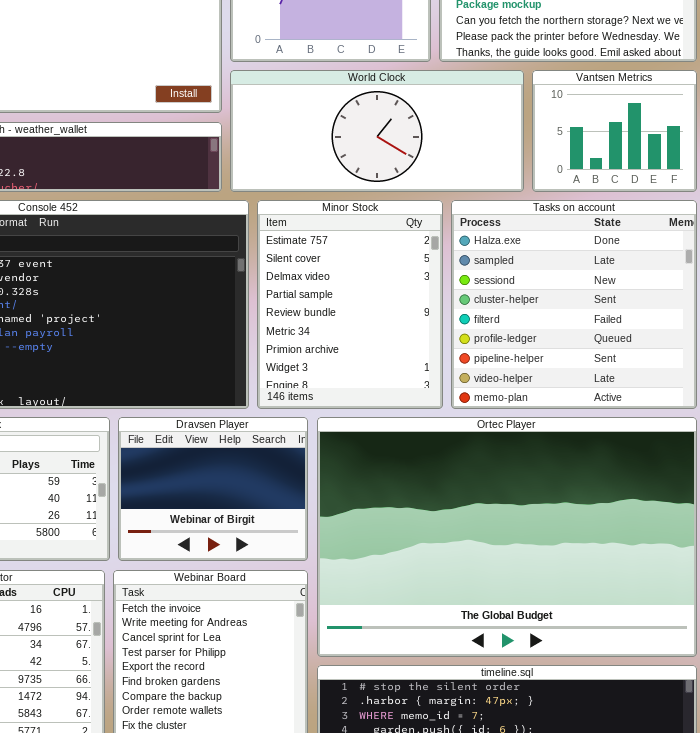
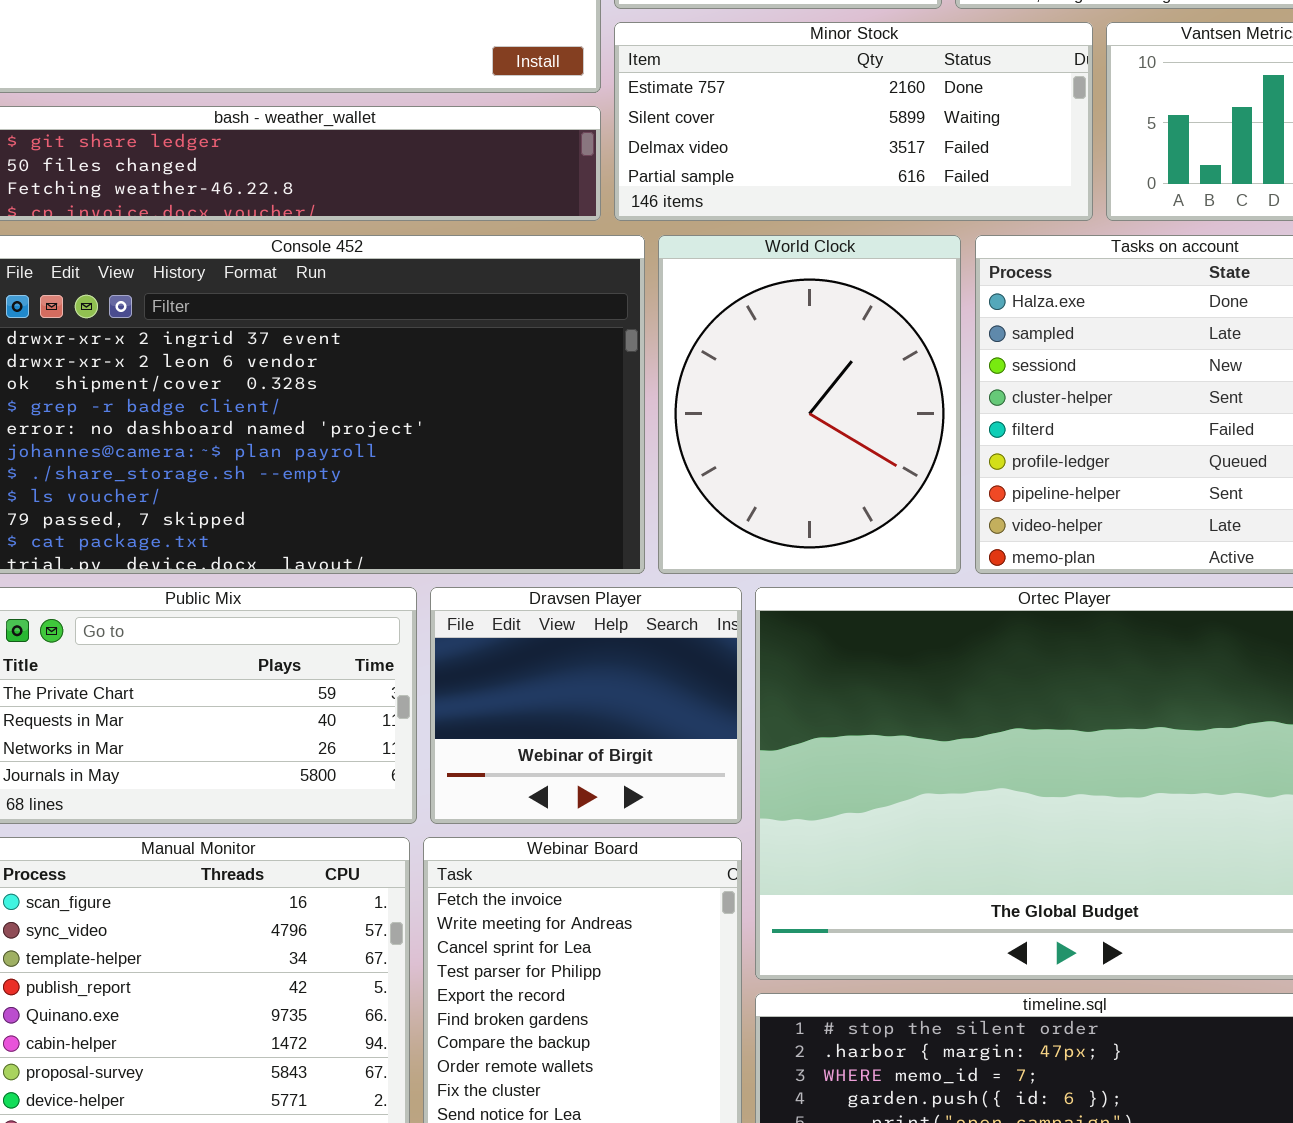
World Clock: [230,70,524,192] -> [658,235,961,574], moved, resized
Minor Stock: [257,200,443,409] -> [614,22,1093,221], moved, resized

